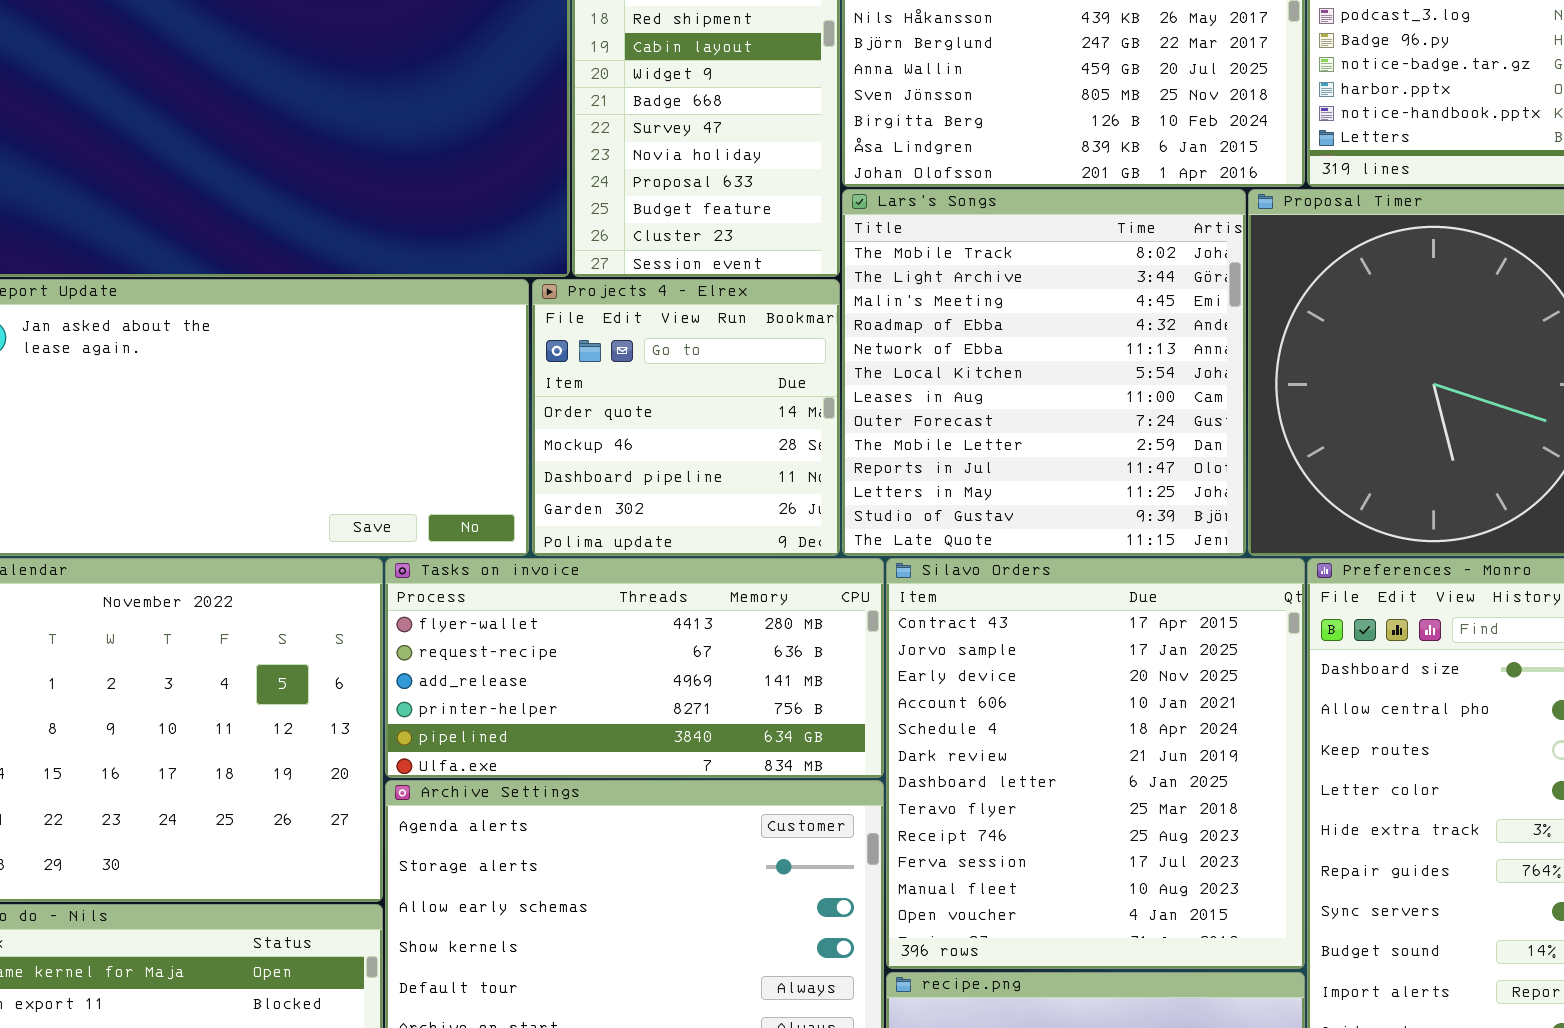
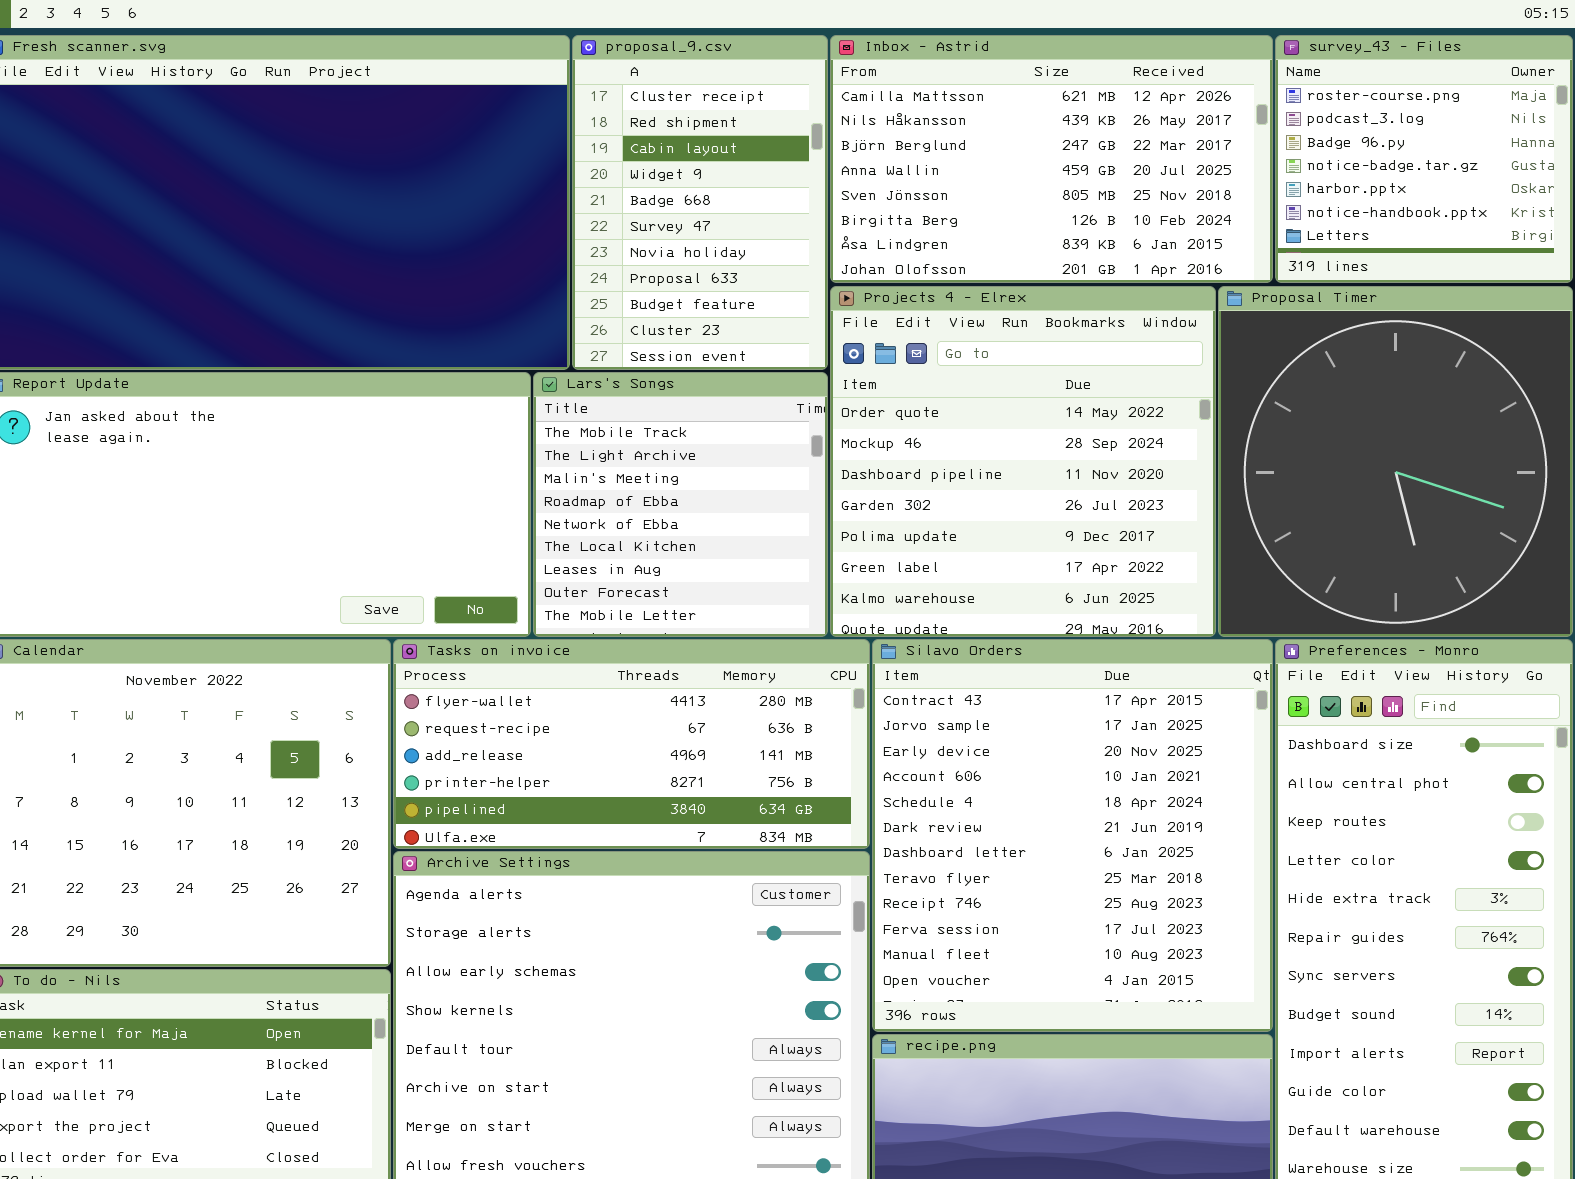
Lars's Songs: [842,189,1246,556] -> [533,372,828,637], moved, resized
Projects 4 - Elrex: [532,279,840,556] -> [830,286,1216,637], moved, resized

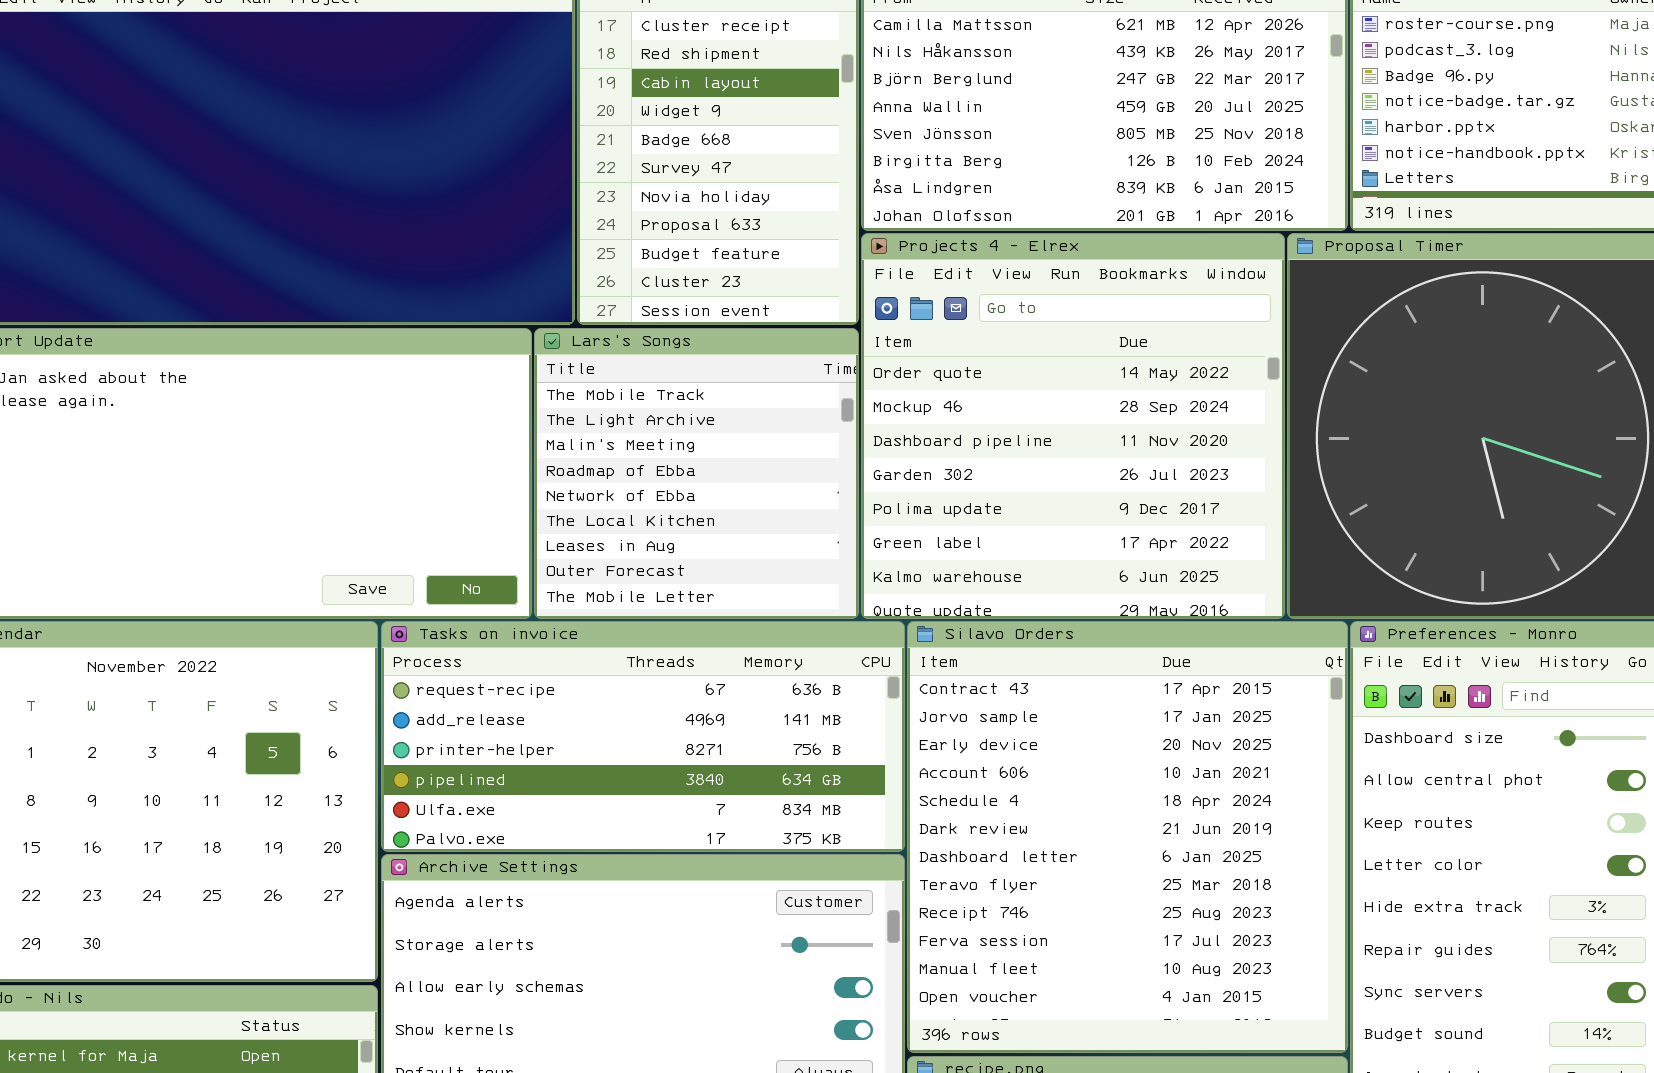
Tasks on invoice: [393,639,870,849] -> [381,621,905,852], scrolled down 1 row

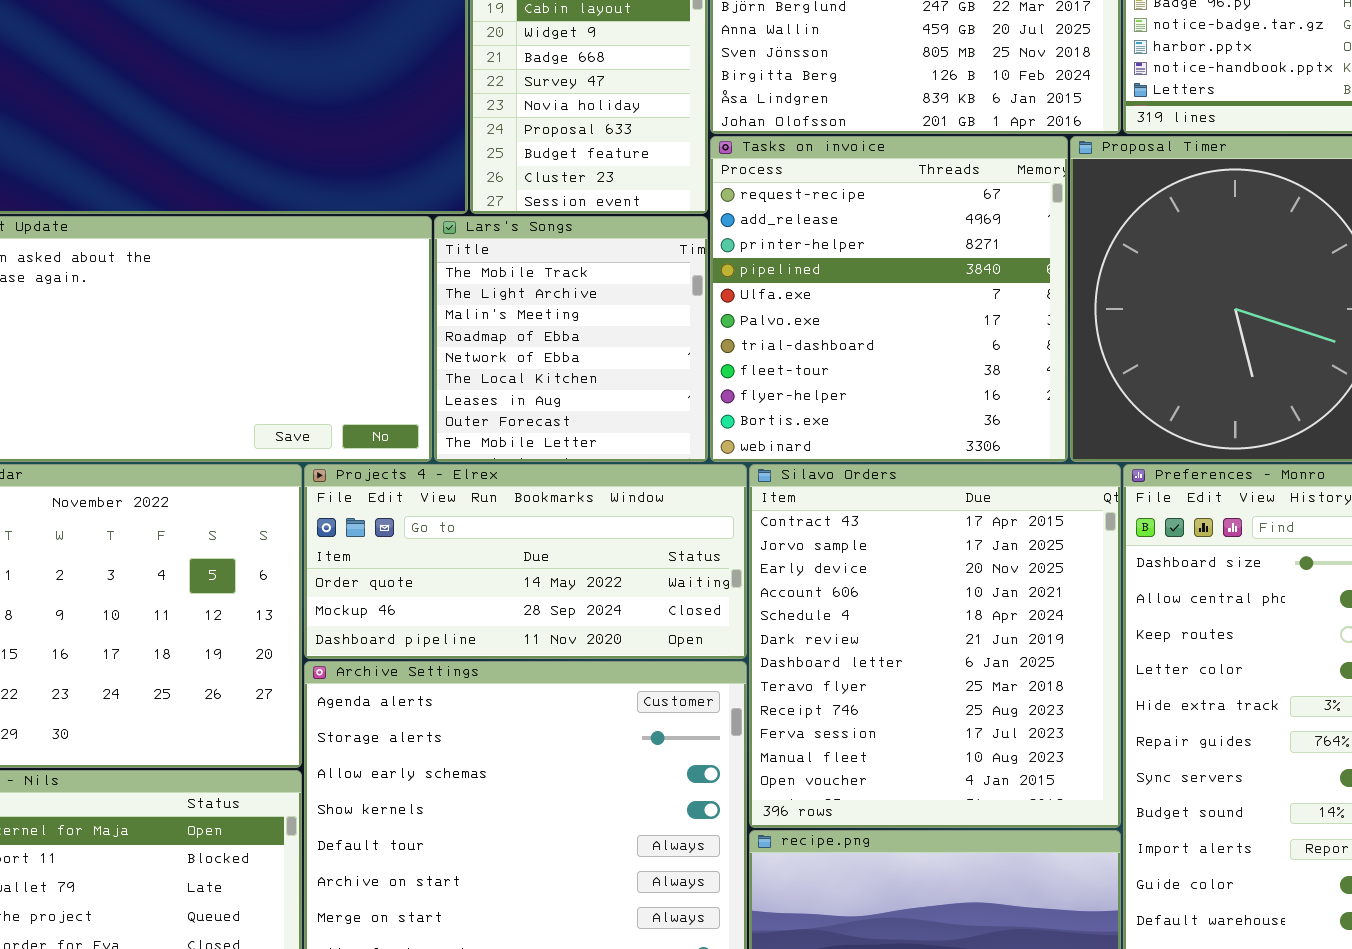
Projects 4 - Elrex: [861,233,1285,619] -> [304,464,747,659], moved, resized
Tasks on invoice: [381,621,905,852] -> [710,136,1068,462], moved, resized

